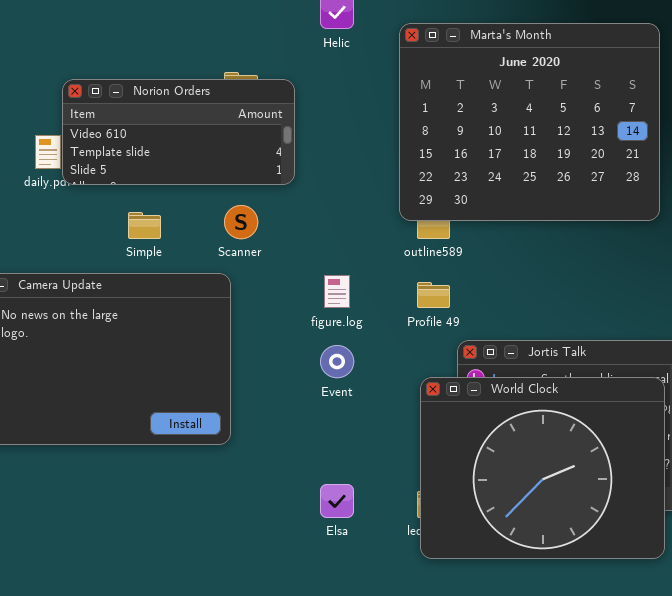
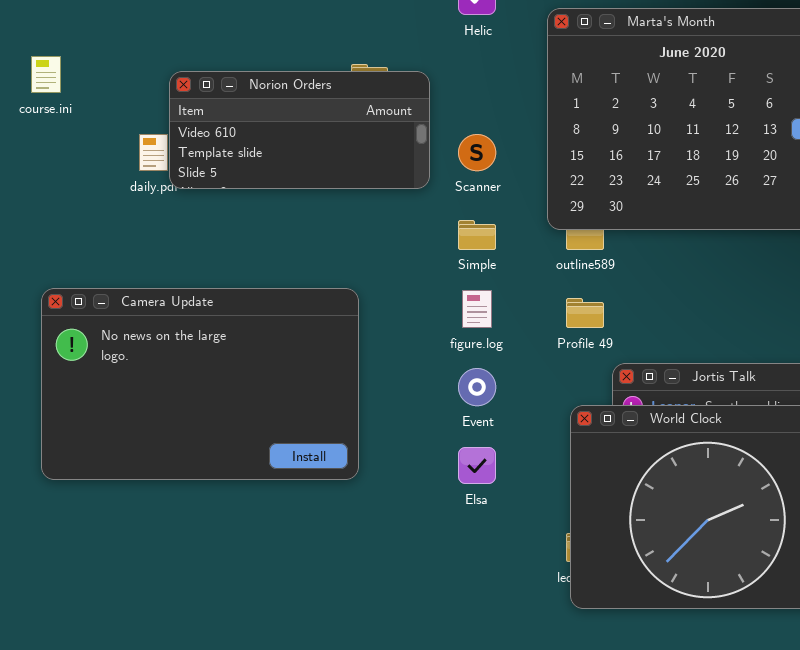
Scanner: [224,205,258,239] -> [458,134,496,171], moved
Simple: [128,212,161,239] -> [458,220,496,250], moved
Elsa: [320,484,354,518] -> [458,447,496,484], moved

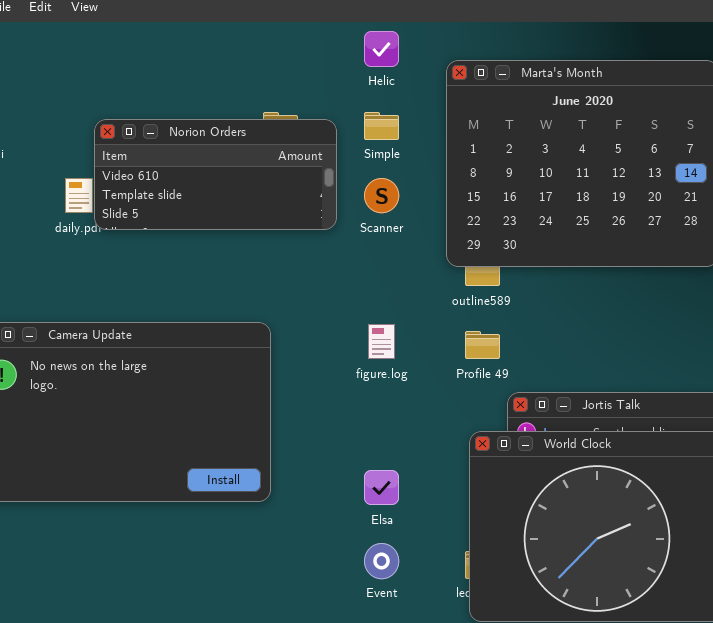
Simple: [458,220,496,250] -> [364,112,399,140], moved
Event: [458,368,496,406] -> [364,543,399,579], moved

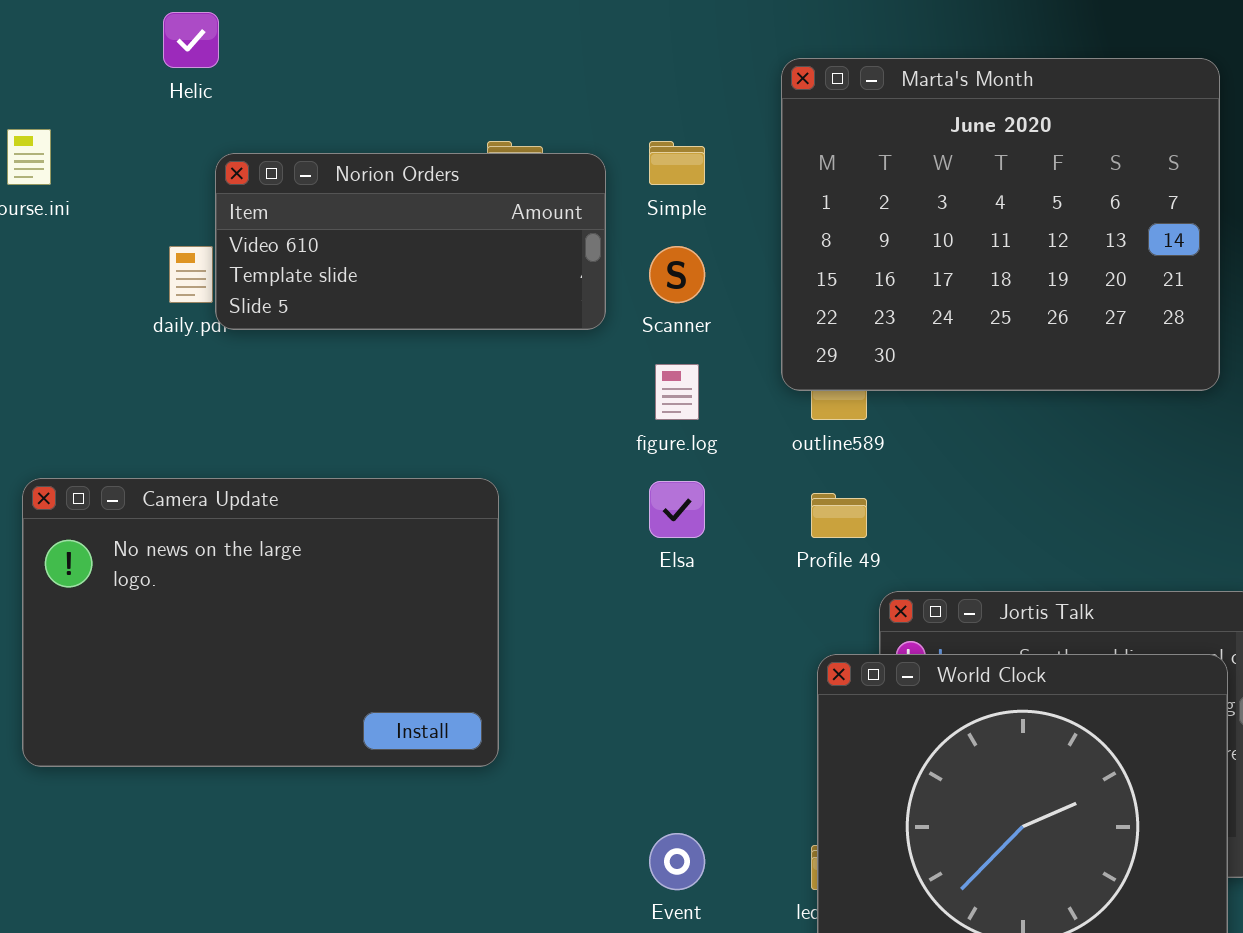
Helic: [364,31,399,67] -> [163,12,219,68], moved
figure.log: [368,324,395,359] -> [655,364,699,420], moved
Elsa: [364,470,399,505] -> [649,481,705,538], moved

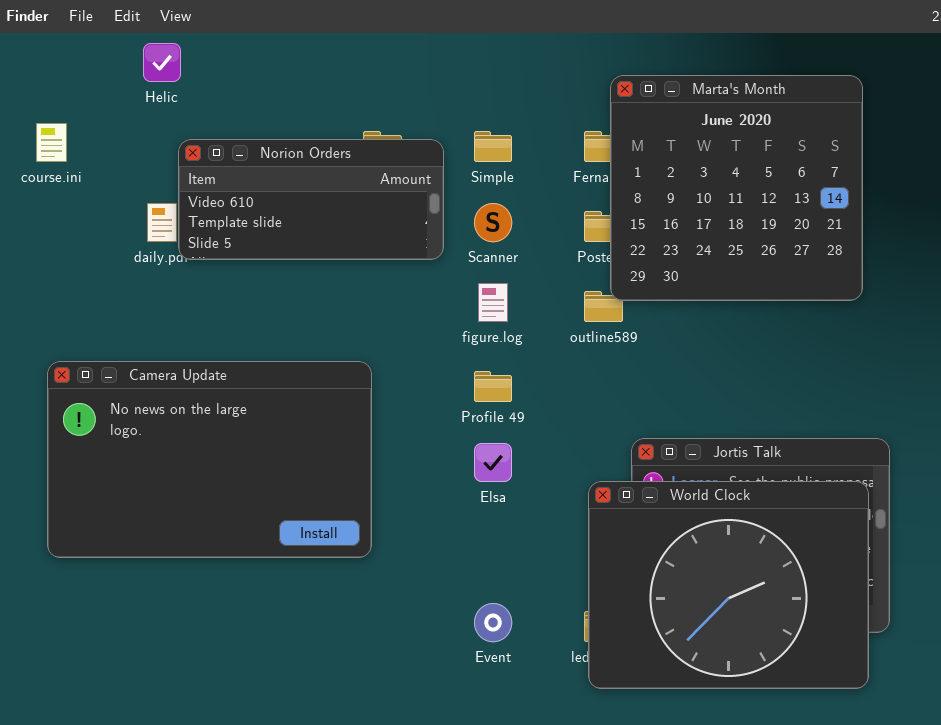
Marta's Month: [781,58,1220,391] -> [610,75,863,301], resized
Elsa: [649,481,705,538] -> [474,443,512,482], moved
Profile 49: [811,493,867,538] -> [474,371,512,402], moved

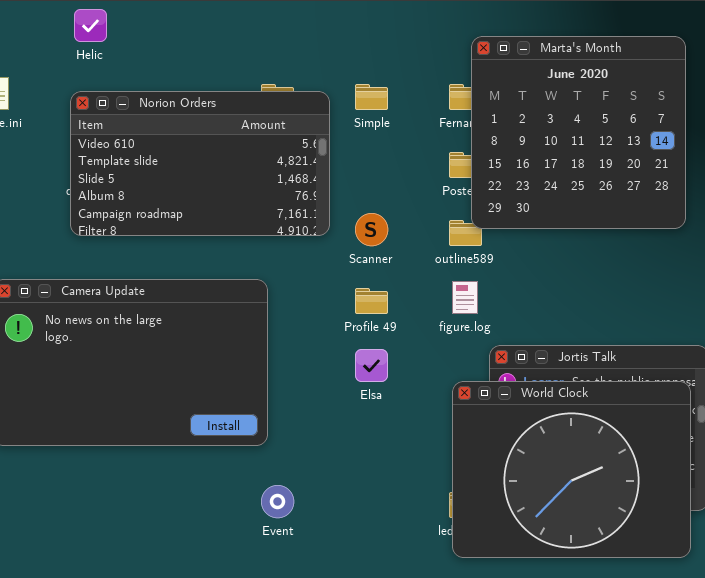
Norion Orders: [178,139,444,260] -> [70,91,330,236], resized
Scanner: [474,203,512,242] -> [355,213,388,246], moved
figure.log: [478,283,508,322] -> [452,281,478,314], moved
Event: [474,603,512,642] -> [261,485,294,518], moved

